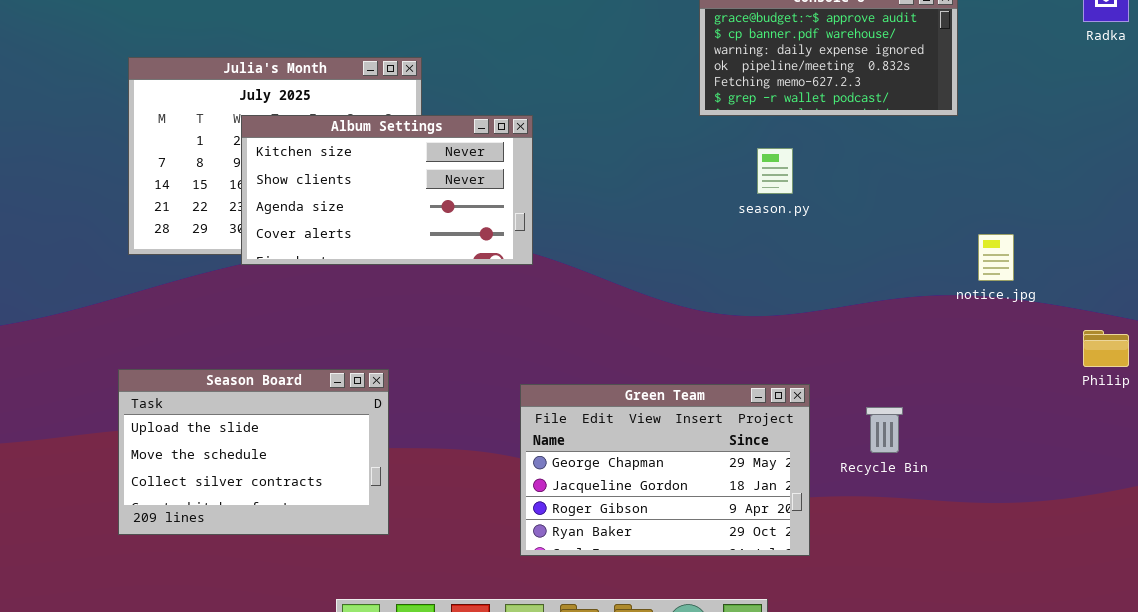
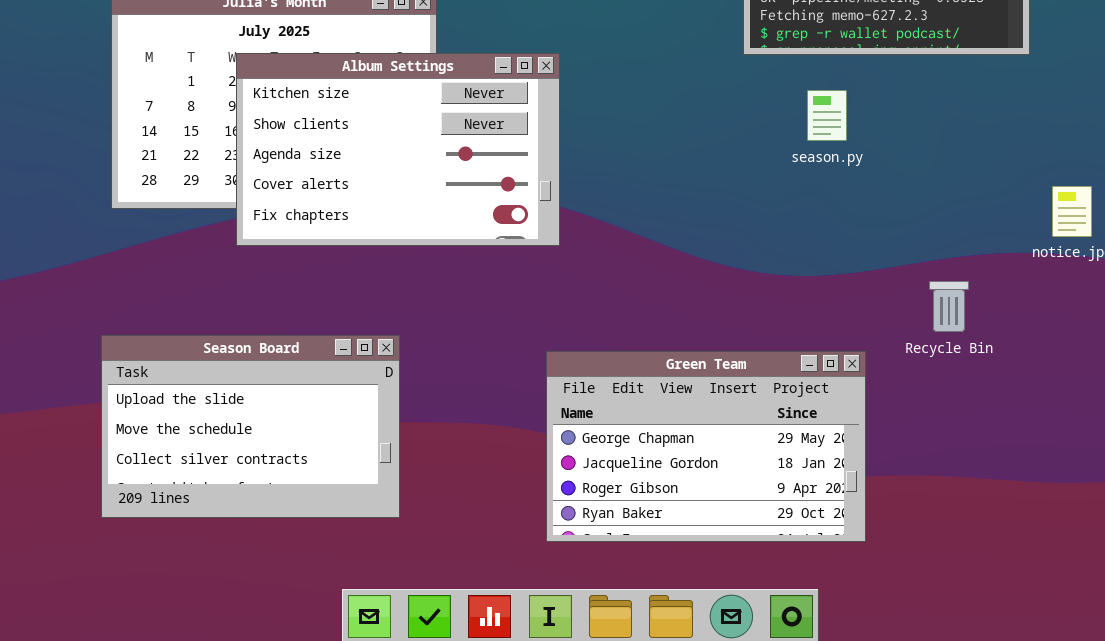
Album Settings: [241,115,533,265] -> [236,53,560,246], resized
Recycle Bin: [866,407,903,453] -> [929,281,969,332], moved

